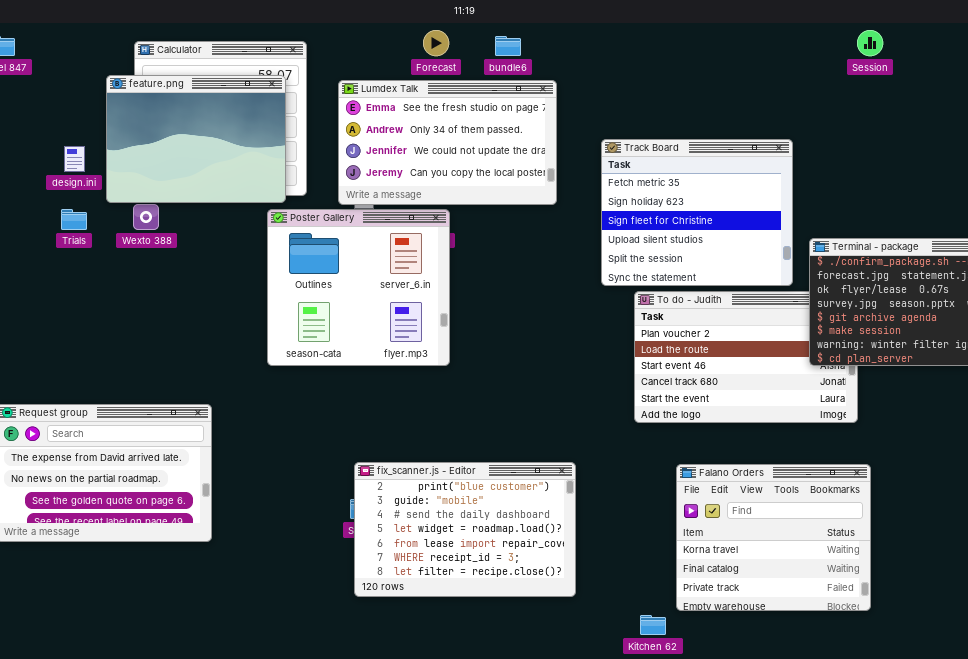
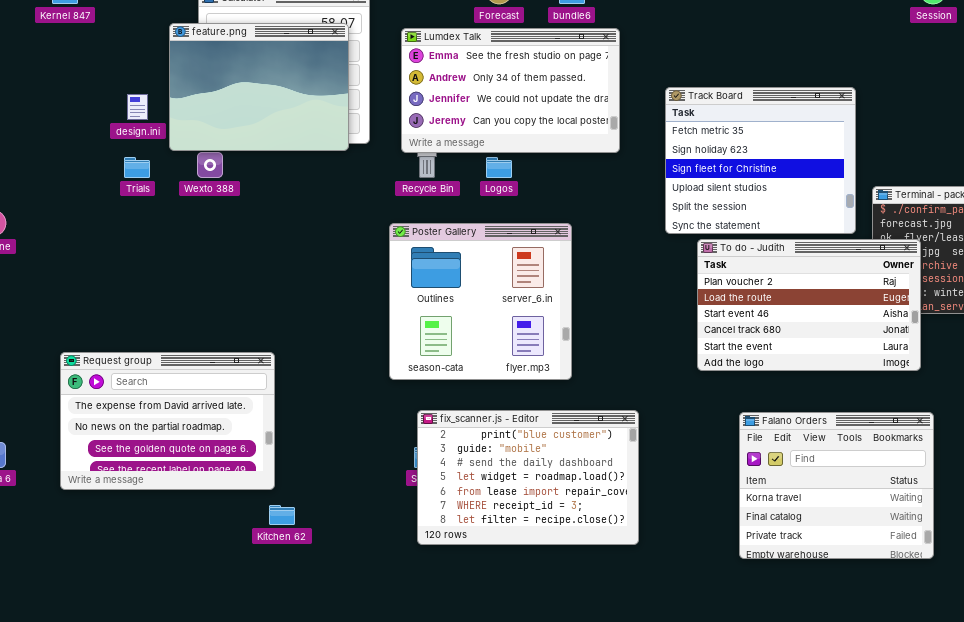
Poster Gallery: [267,209,450,366] -> [389,223,572,380], moved
To do - Judith: [634,291,858,423] -> [697,239,921,371], raised
Kitchen 62: [640,615,666,635] -> [269,505,295,525], moved

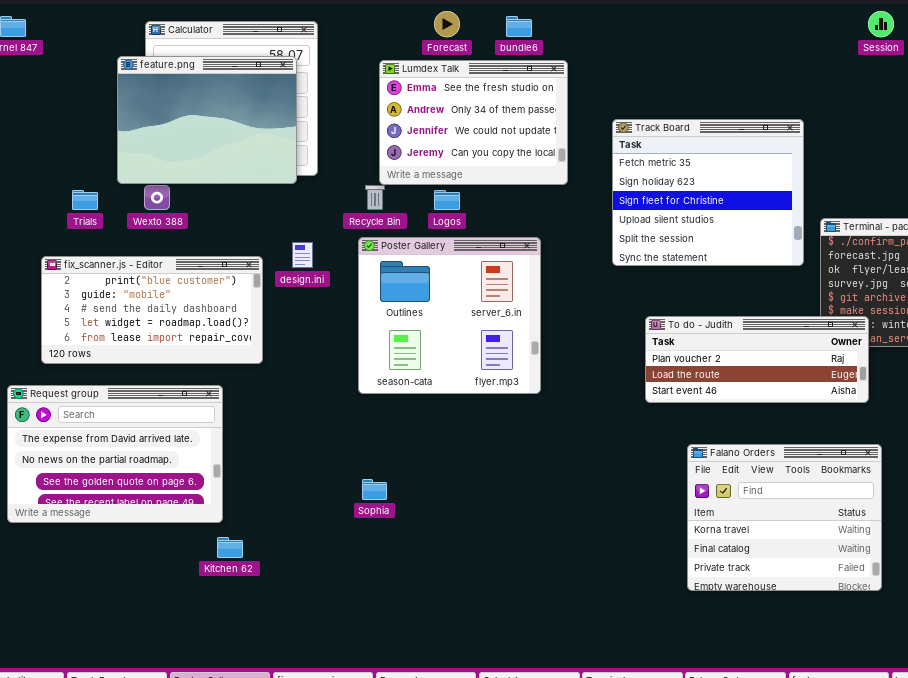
Lumdex Talk: [401,28,620,153] -> [379,60,568,185], resized
design.ini: [127,94,148,120] -> [292,242,313,268], moved
Poster Gallery: [389,223,572,380] -> [358,237,541,394], moved
To do - Judith: [697,239,921,371] -> [645,316,869,403], resized
fix_scanner.js - Editor: [417,410,639,545] -> [41,256,263,364], moved, resized

